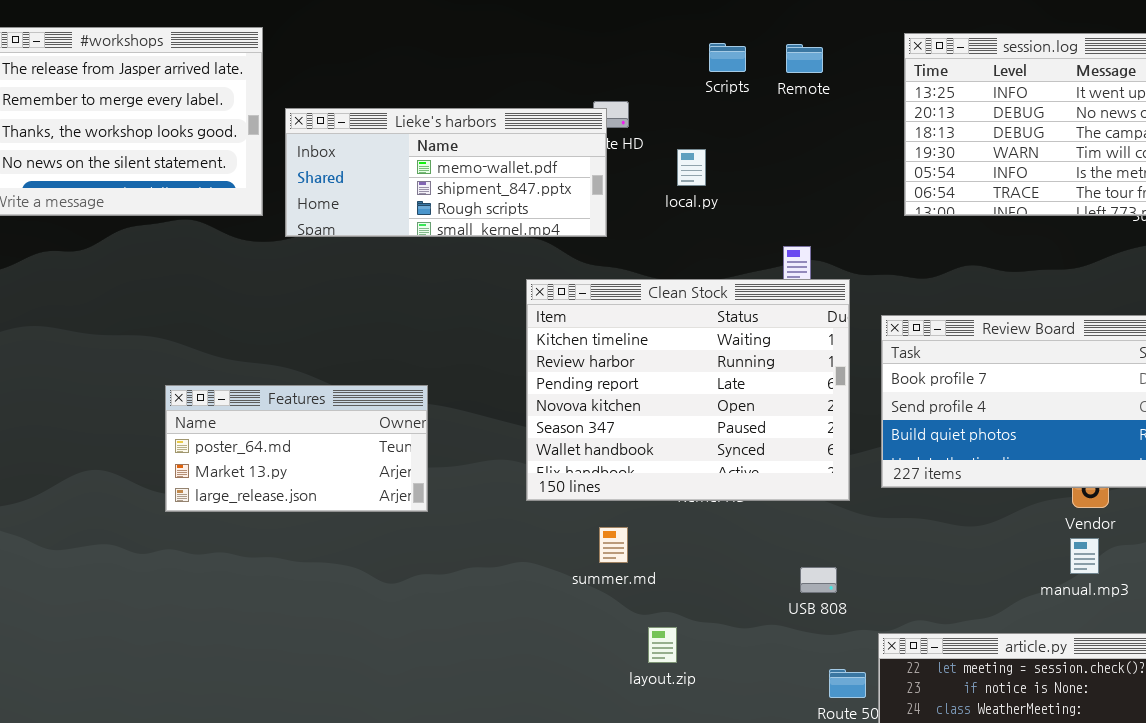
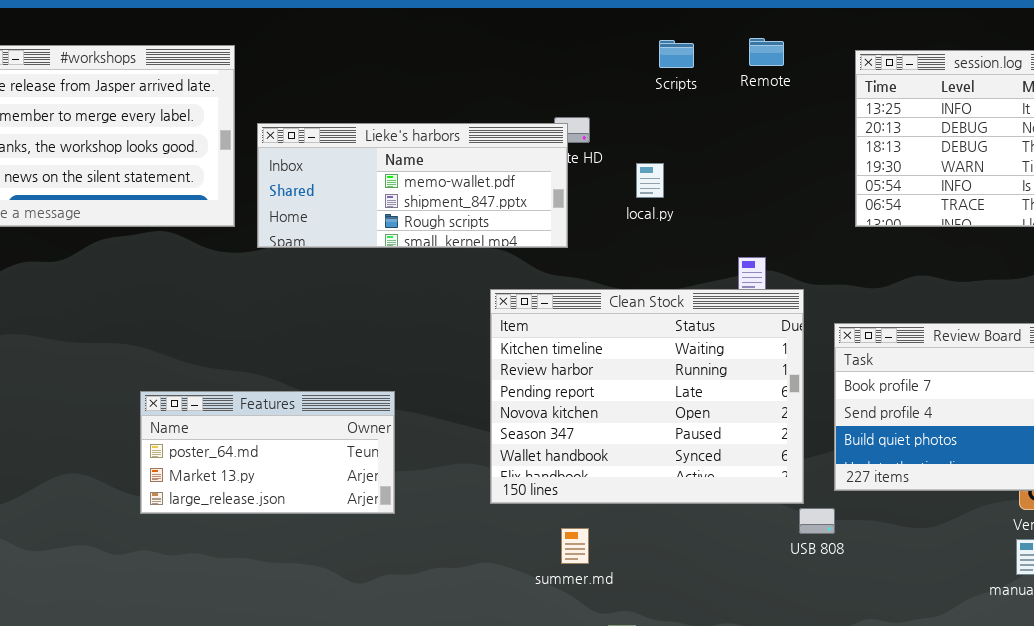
Scripts: [709,43,746,72] -> [659,40,694,68], moved
Remote: [786,44,823,73] -> [749,38,784,66], moved
USB 808: [800,567,837,593] -> [799,508,835,534], moved

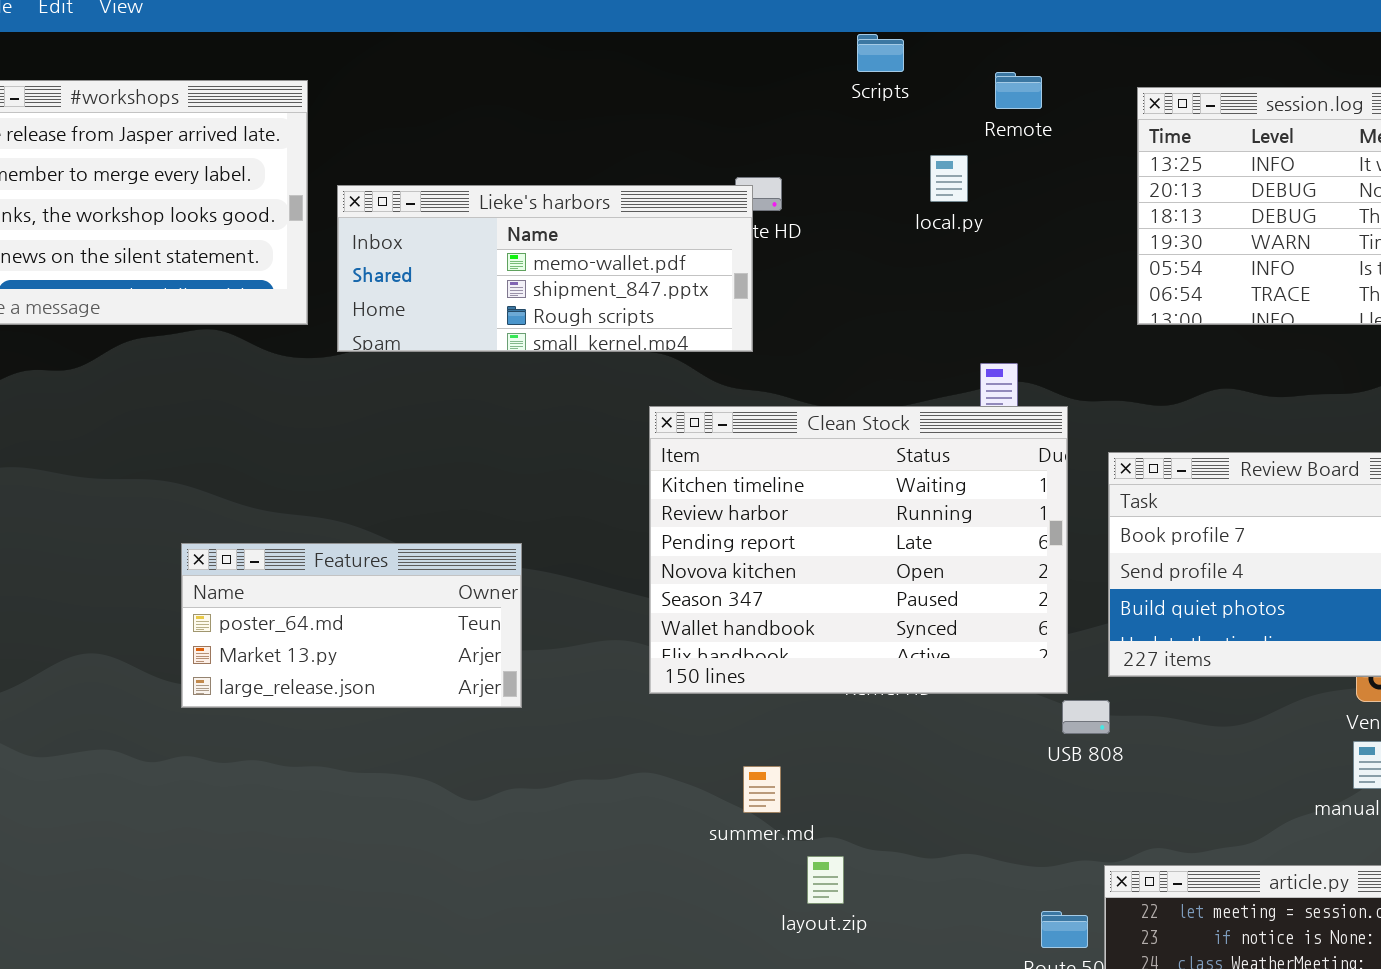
Scripts: [659,40,694,68] -> [857,34,904,72], moved
local.py: [636,163,664,198] -> [930,155,968,202], moved
summer.md: [561,528,589,564] -> [743,766,781,813], moved

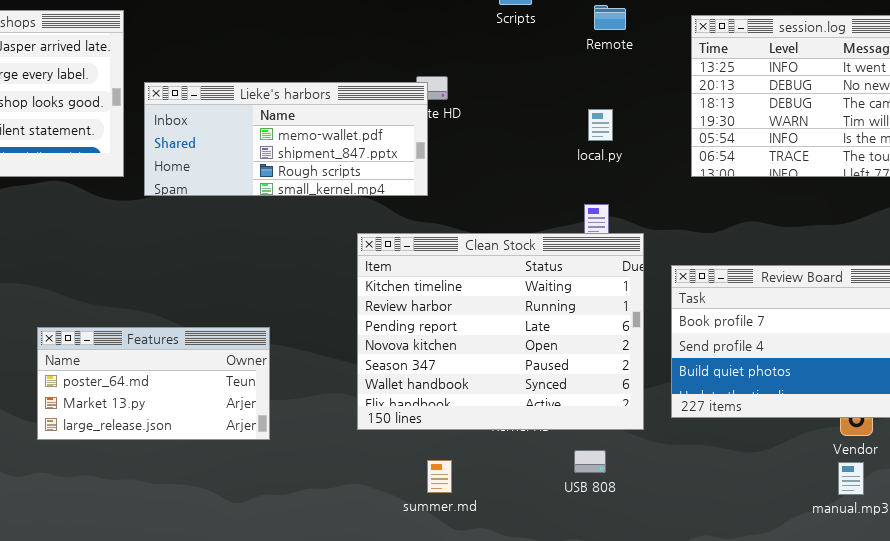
local.py: [930,155,968,202] -> [588,109,613,141], moved
USB 808: [1062,700,1110,734] -> [574,450,606,473], moved
summer.md: [743,766,781,813] -> [427,460,452,493], moved

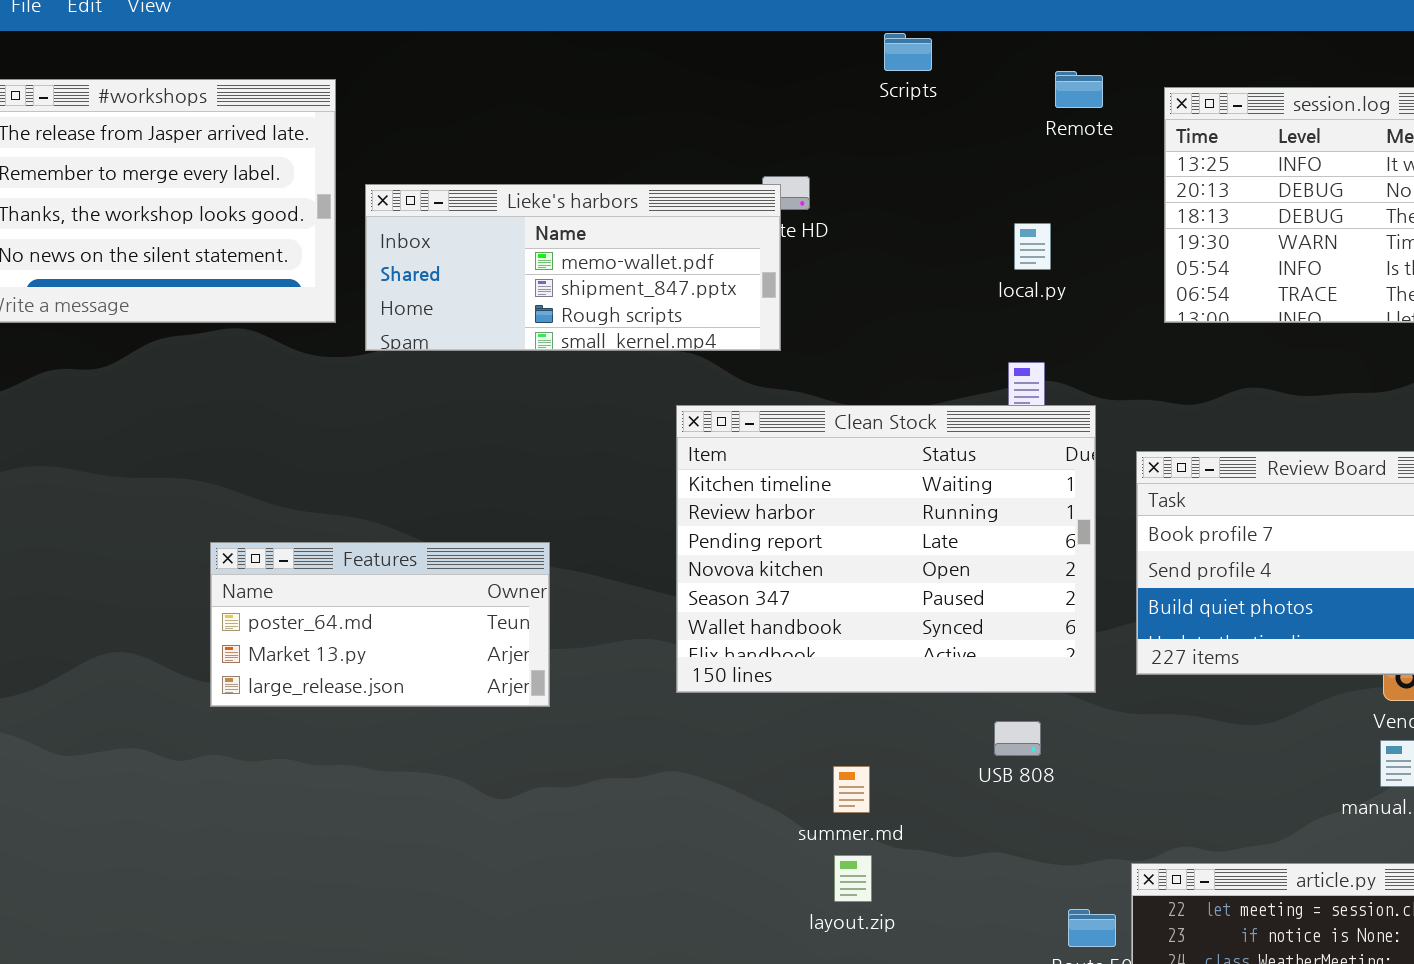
Remote: [594,5,626,30] -> [1055,71,1103,108], moved
summer.md: [427,460,452,493] -> [833,766,870,813], moved

